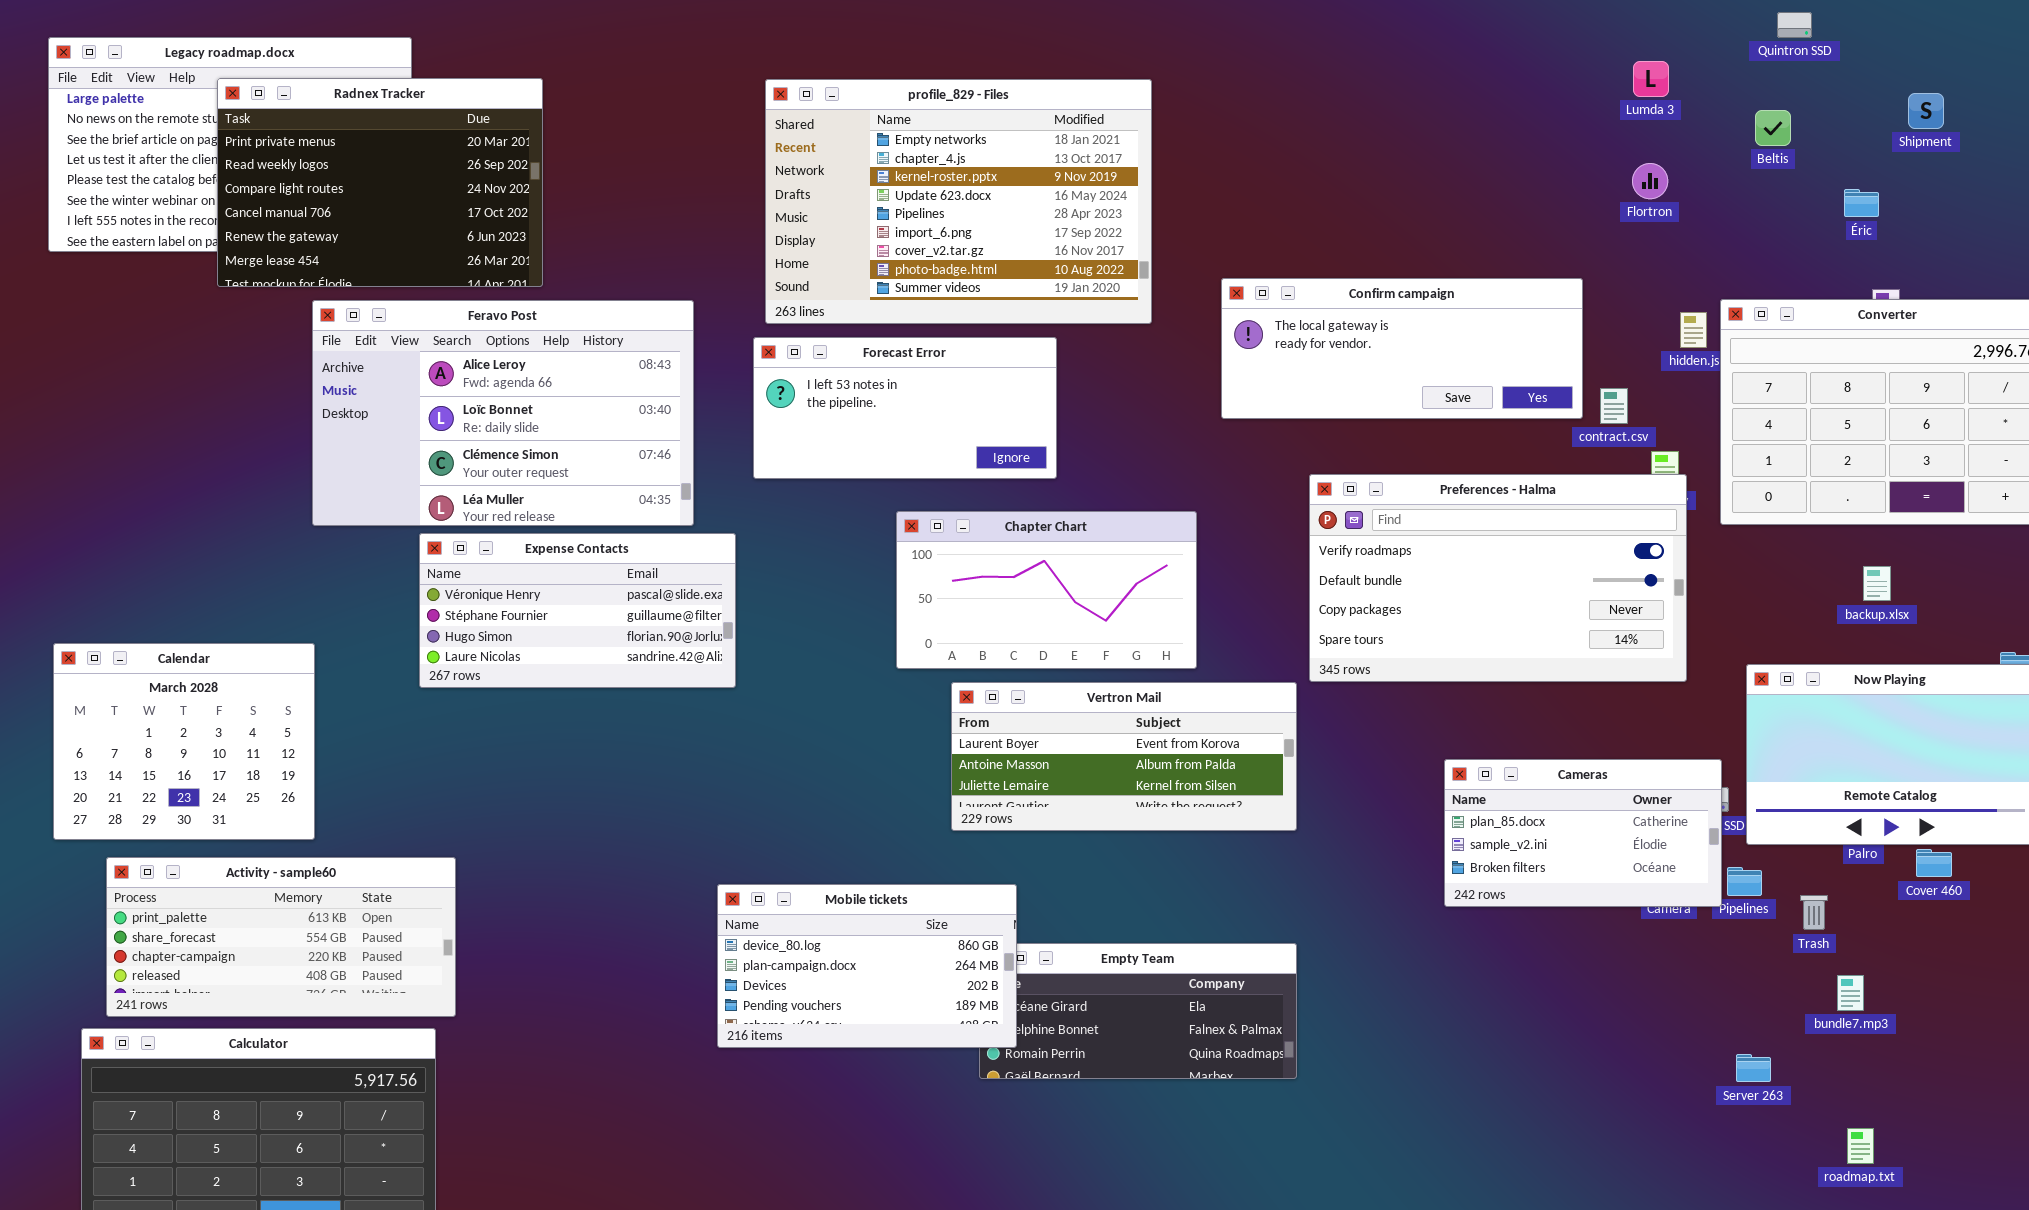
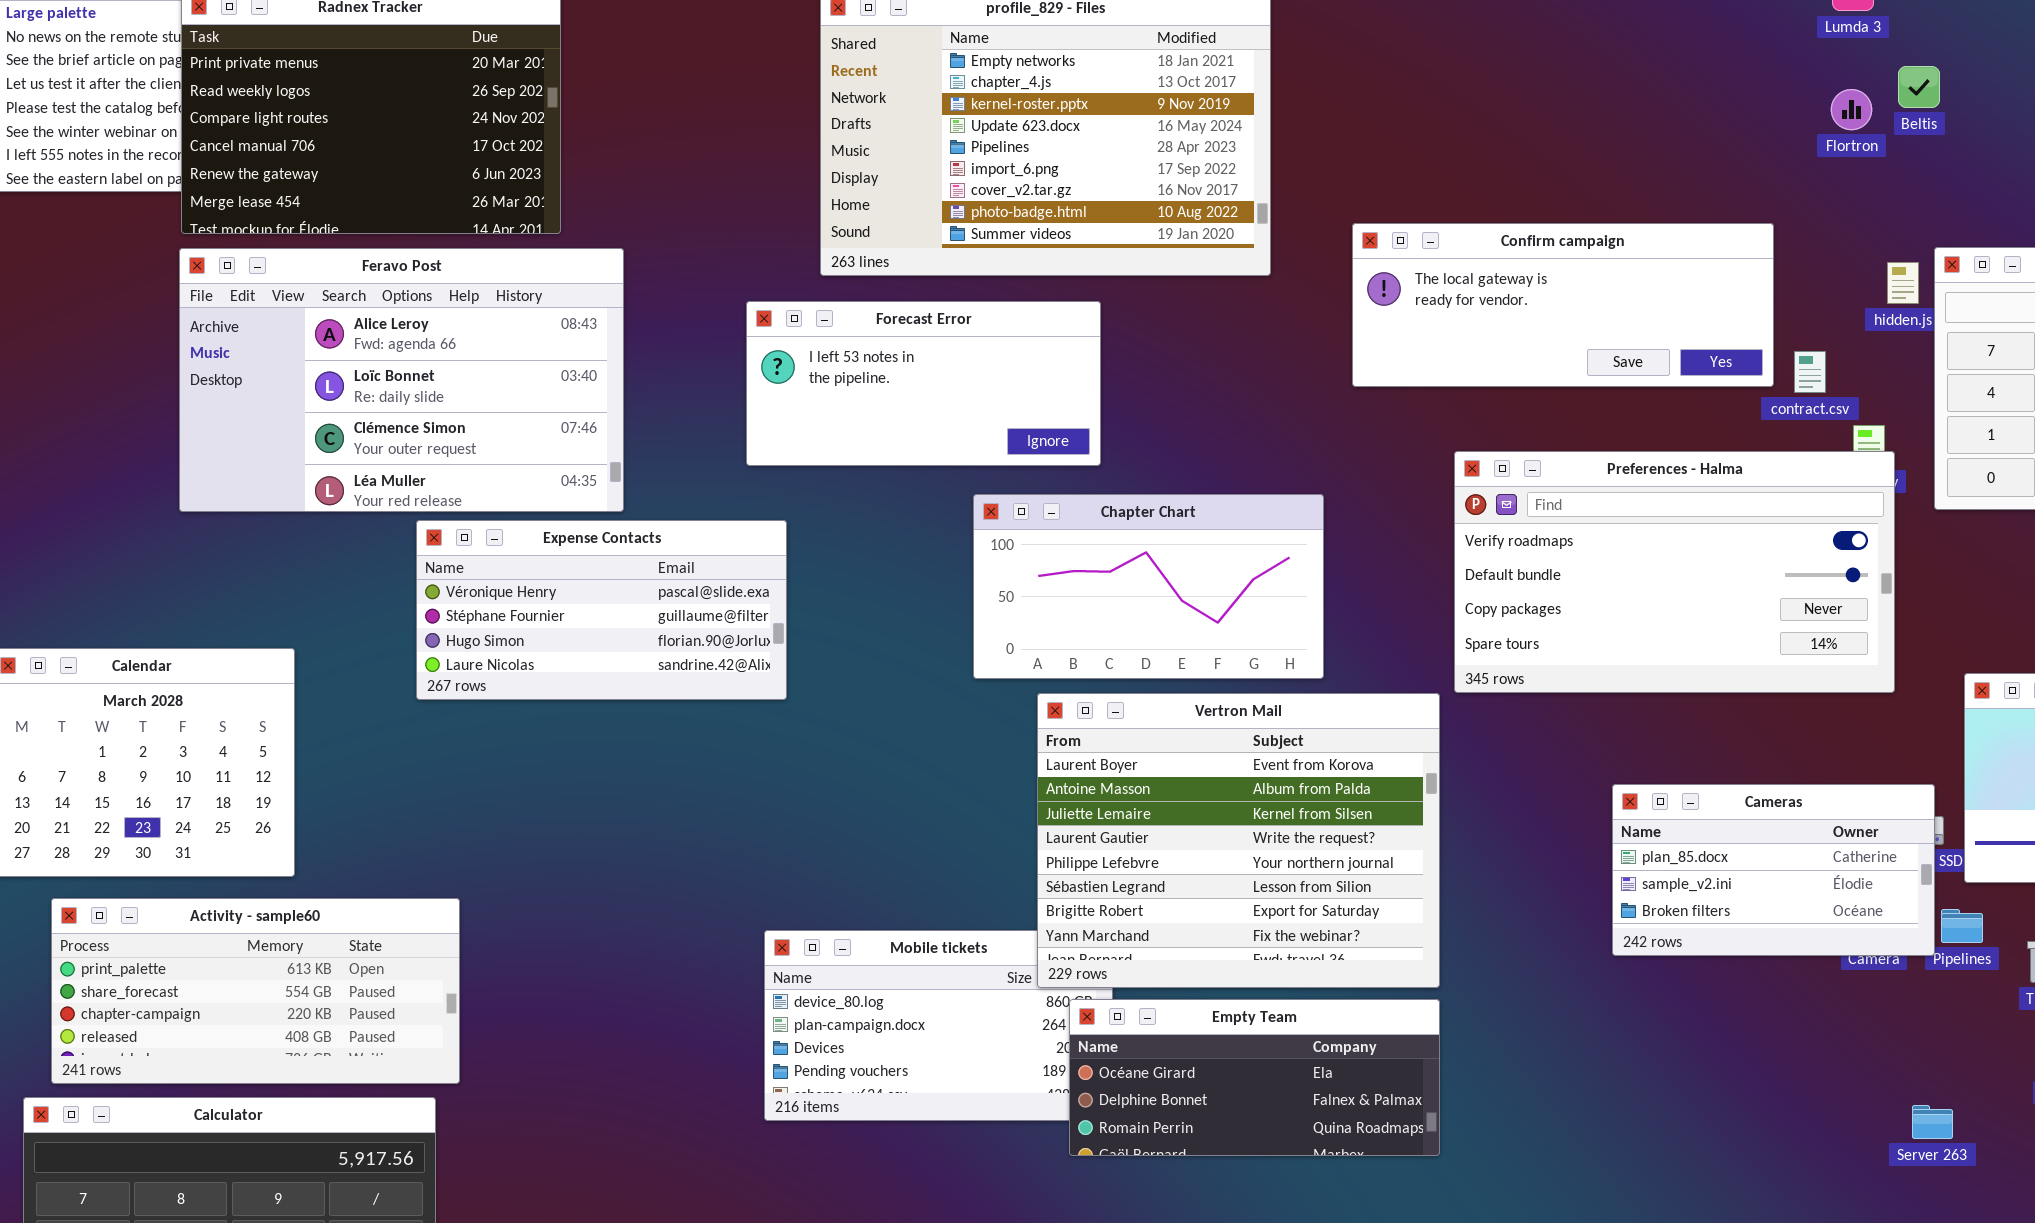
Beltis: [1755,110,1791,146] -> [1898,66,1940,108], moved
Feravo Post: [312,300,694,526] -> [179,248,624,512], moved
Forecast Error: [753,337,1057,479] -> [746,301,1101,466], moved
Vertron Mail: [951,682,1297,831] -> [1037,693,1440,988], resized
Empty Team: [979,943,1297,1079] -> [1069,999,1440,1156], raised
Server 263: [1736,1054,1771,1082] -> [1912,1105,1953,1139], moved

